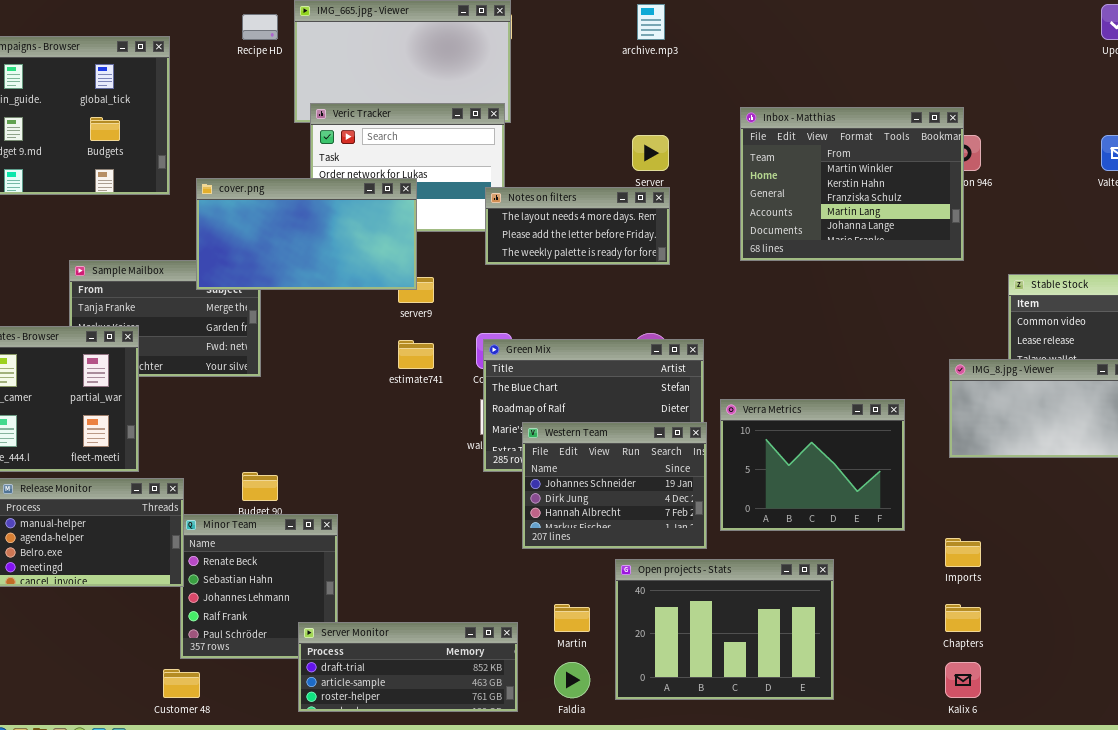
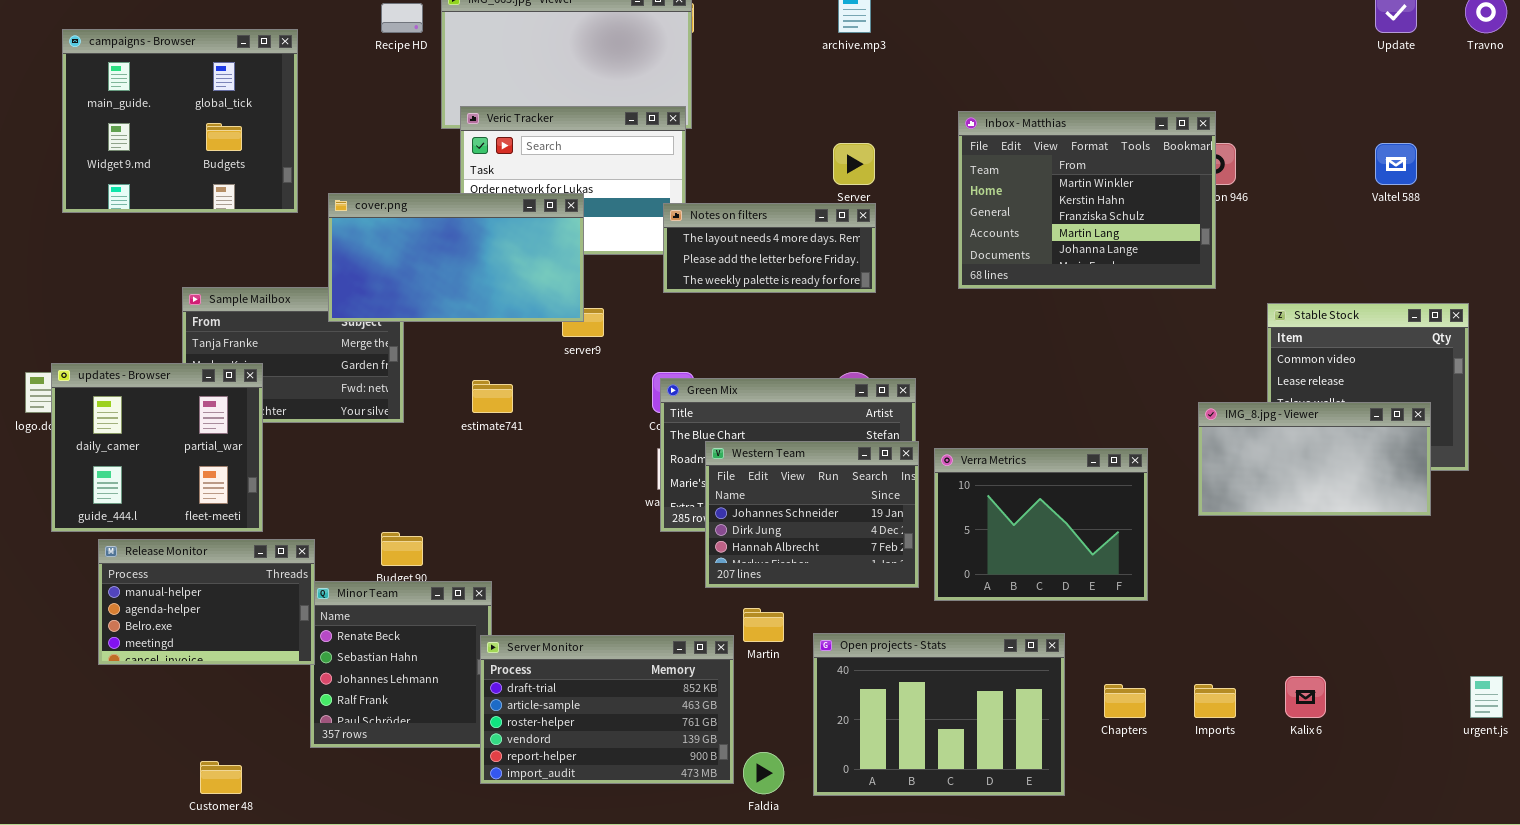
estimate741: [398,340,434,369] -> [472,380,513,413], moved
Western Team: [522,422,707,549] -> [705,441,919,588], moved
Imports: [945,538,981,567] -> [1194,684,1236,718], moved
Martin: [554,604,590,632] -> [743,608,784,642], moved
Chapters: [945,604,981,632] -> [1104,684,1146,718], moved
Server Monitor: [298,622,518,712] -> [480,635,734,784], moved, resized
Kalix 6: [945,662,981,698] -> [1285,676,1326,718], moved
Customer 48: [163,669,200,698] -> [200,761,242,794], moved

